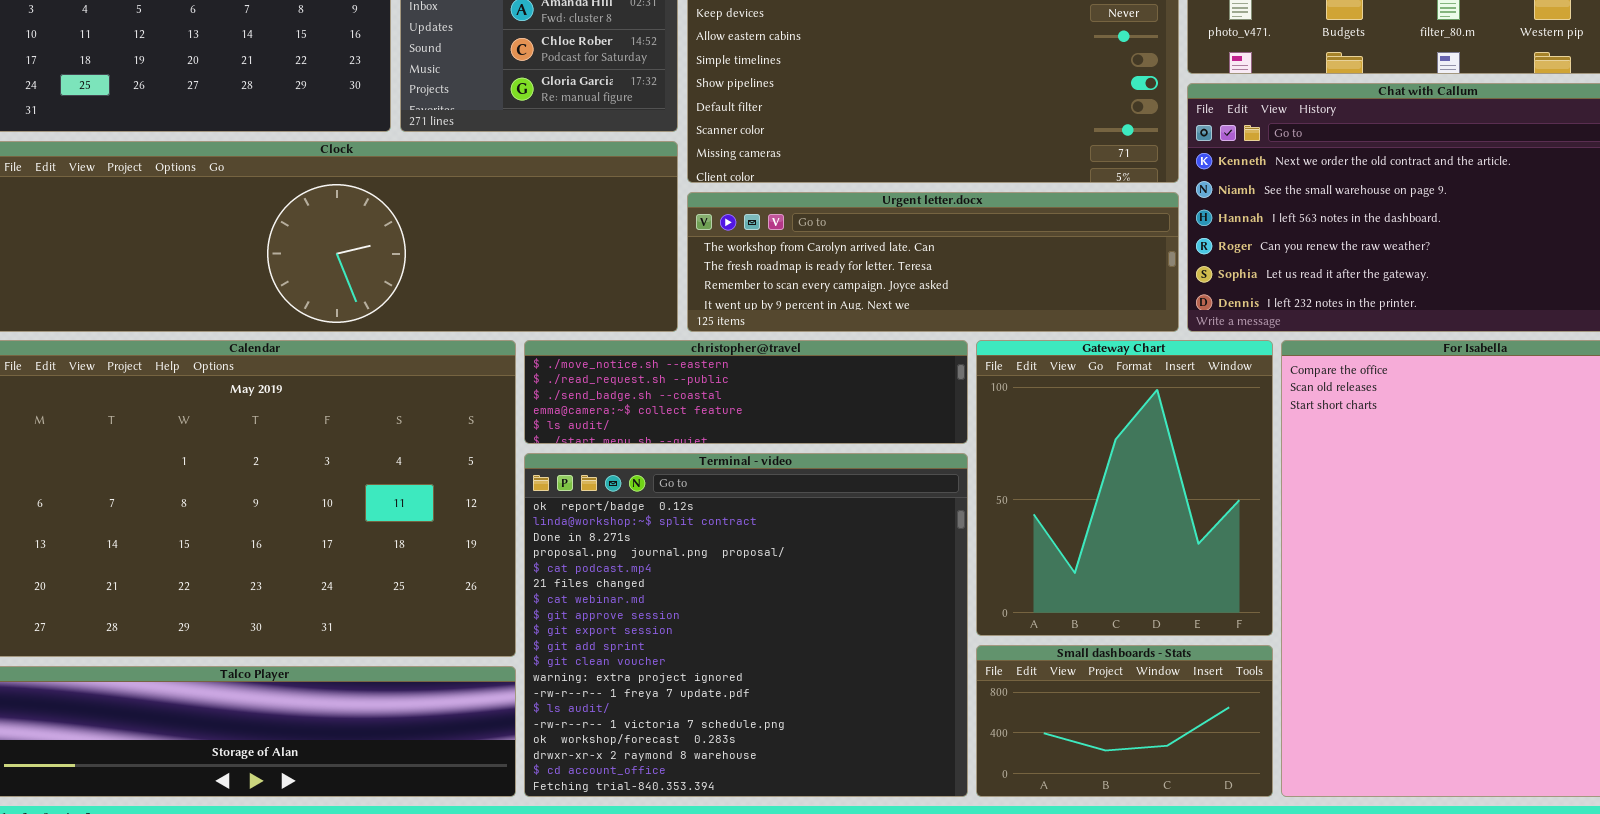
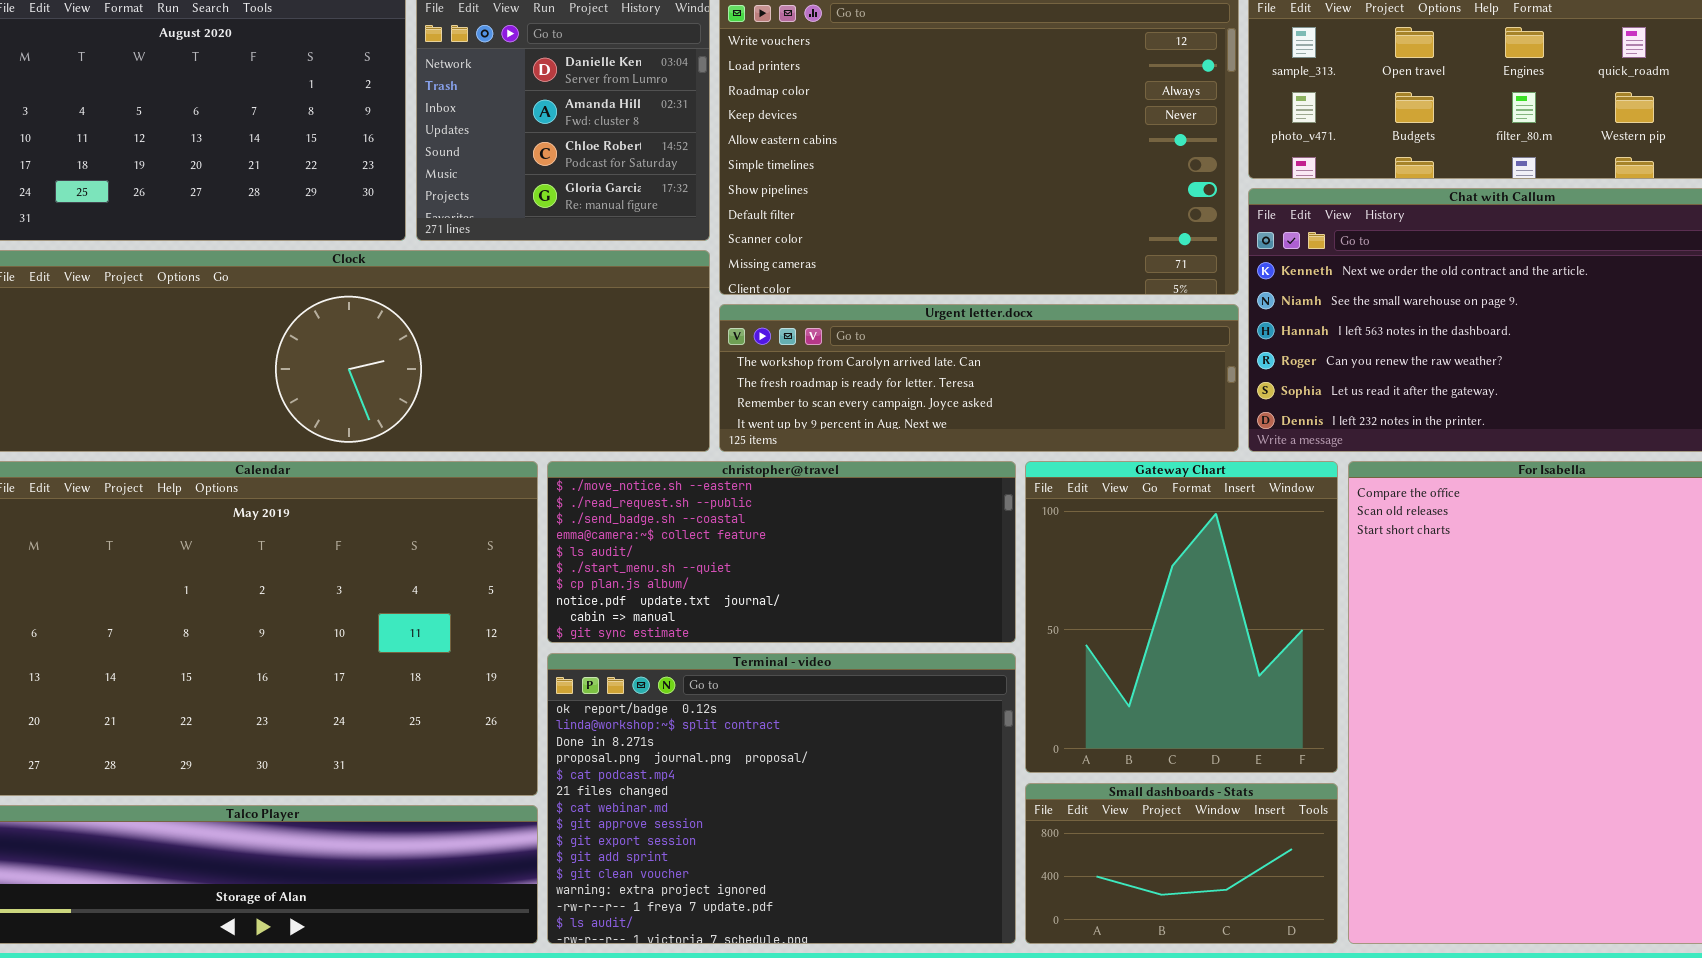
christopher@travel: [524,340,968,444] -> [547,461,1016,643], resized
Terminal - video: [524,453,968,797] -> [547,653,1016,944], resized

